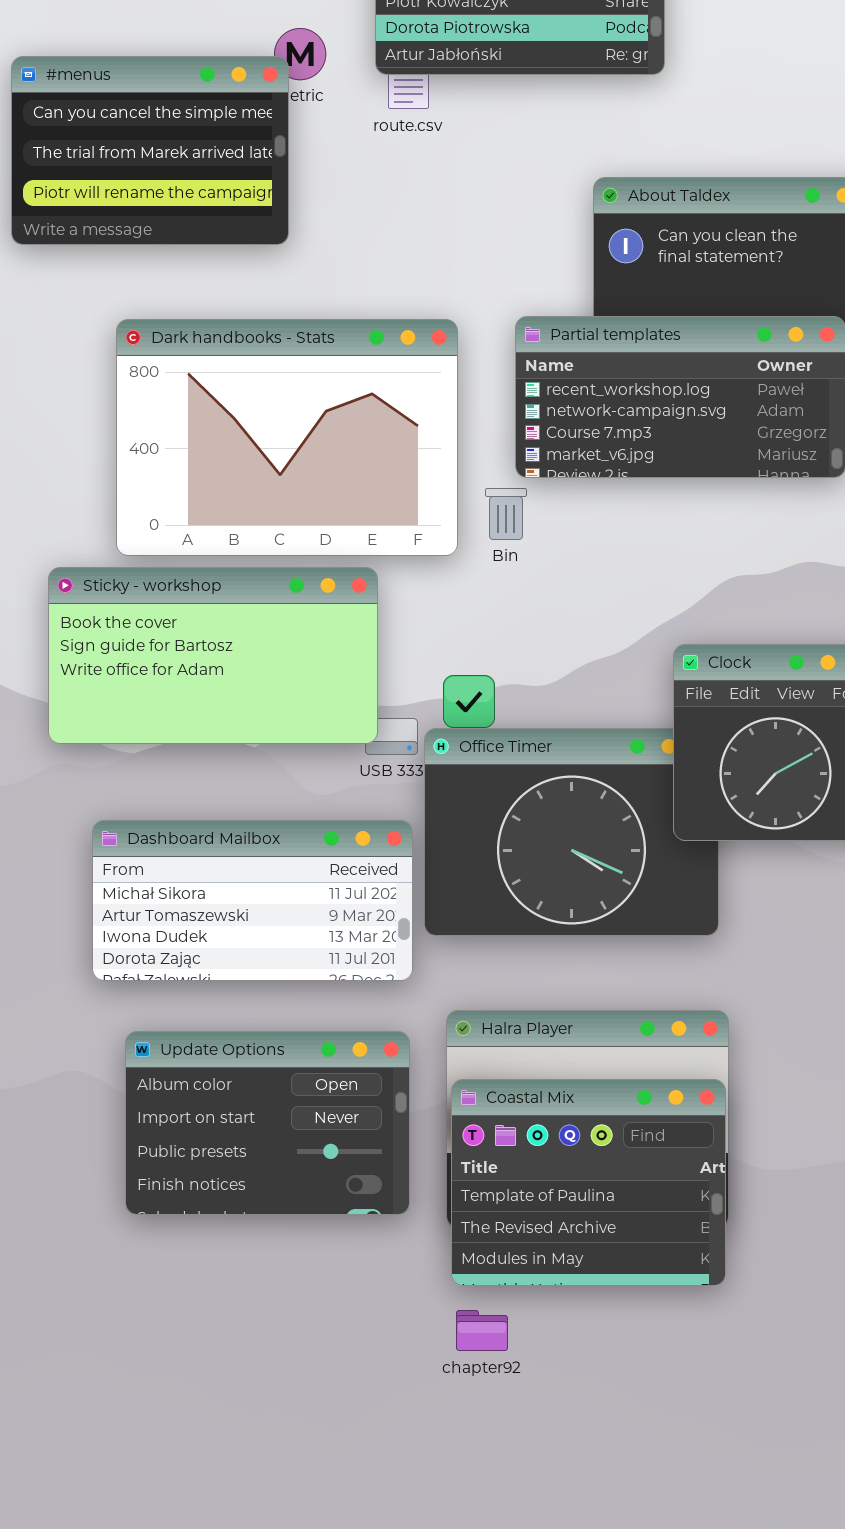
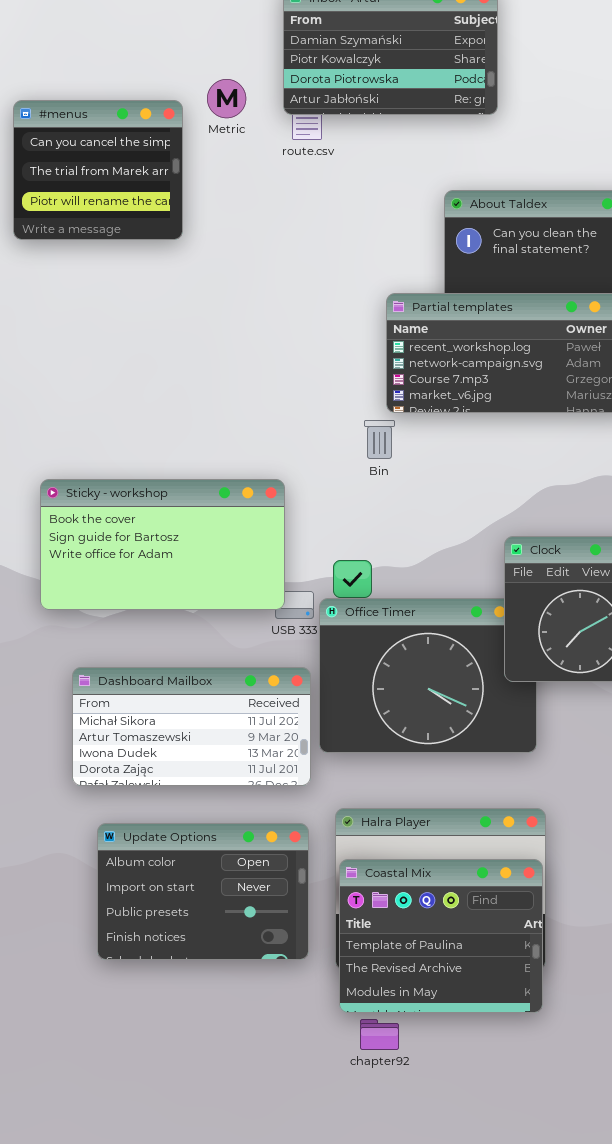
#menus: [11,56,289,245] -> [13,100,183,240], resized
Dark handbooks - Stats: [116,319,458,556] -> none, closed
chapter92: [456,1310,508,1351] -> [360,1019,399,1050], moved

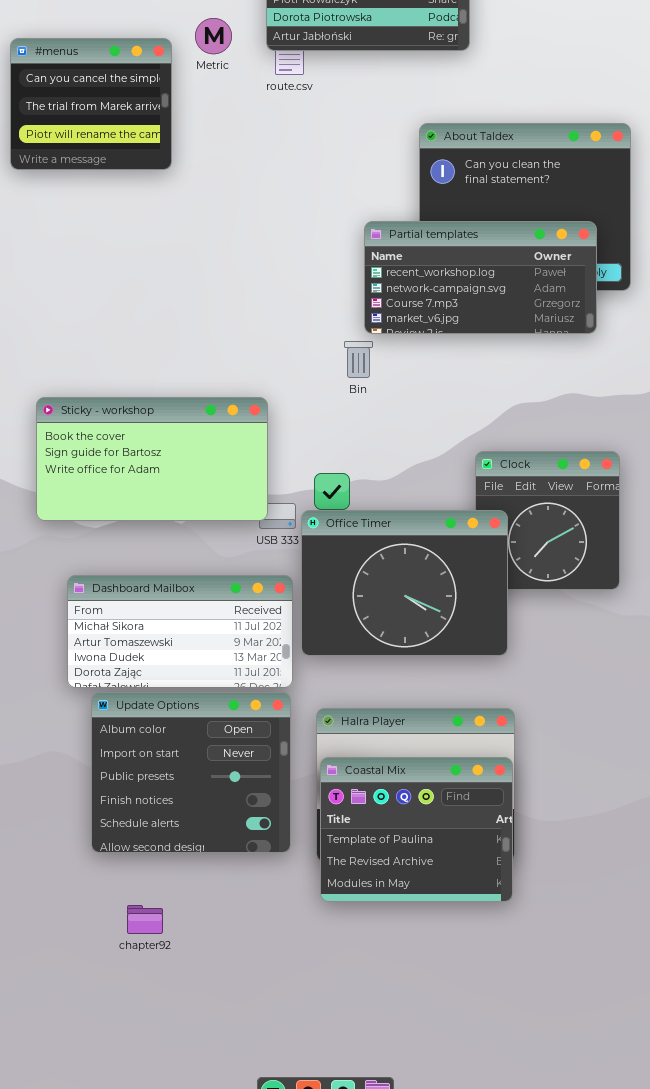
Office Timer: [319,598,537,753] -> [301,510,508,656], raised
Update Options: [97,823,309,960] -> [91,692,291,853], resized
chapter92: [360,1019,399,1050] -> [127,905,163,934], moved

